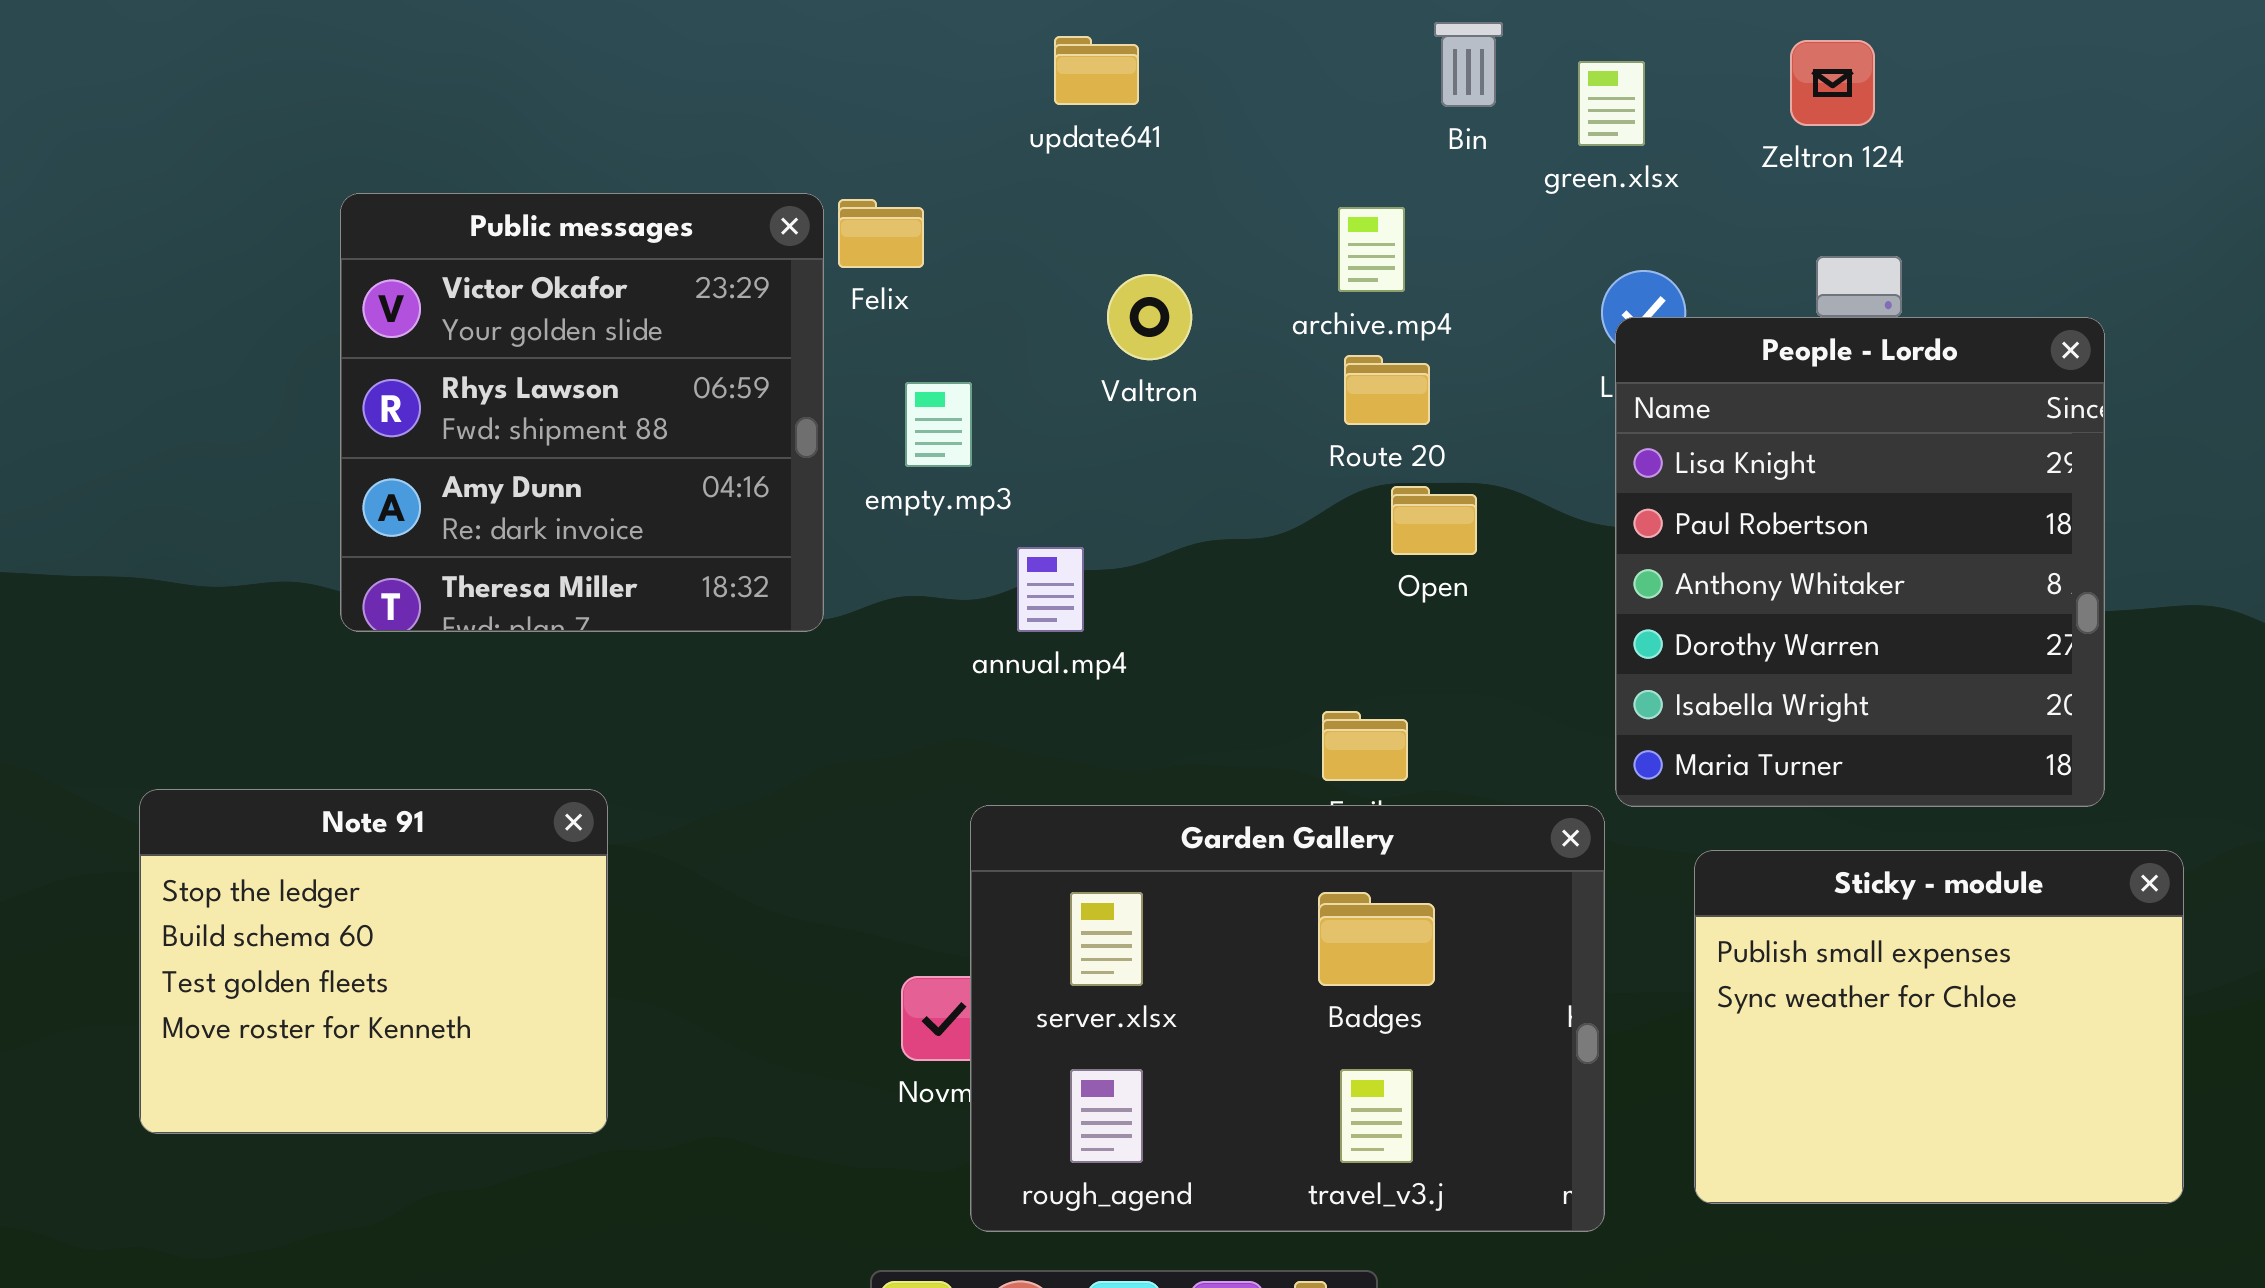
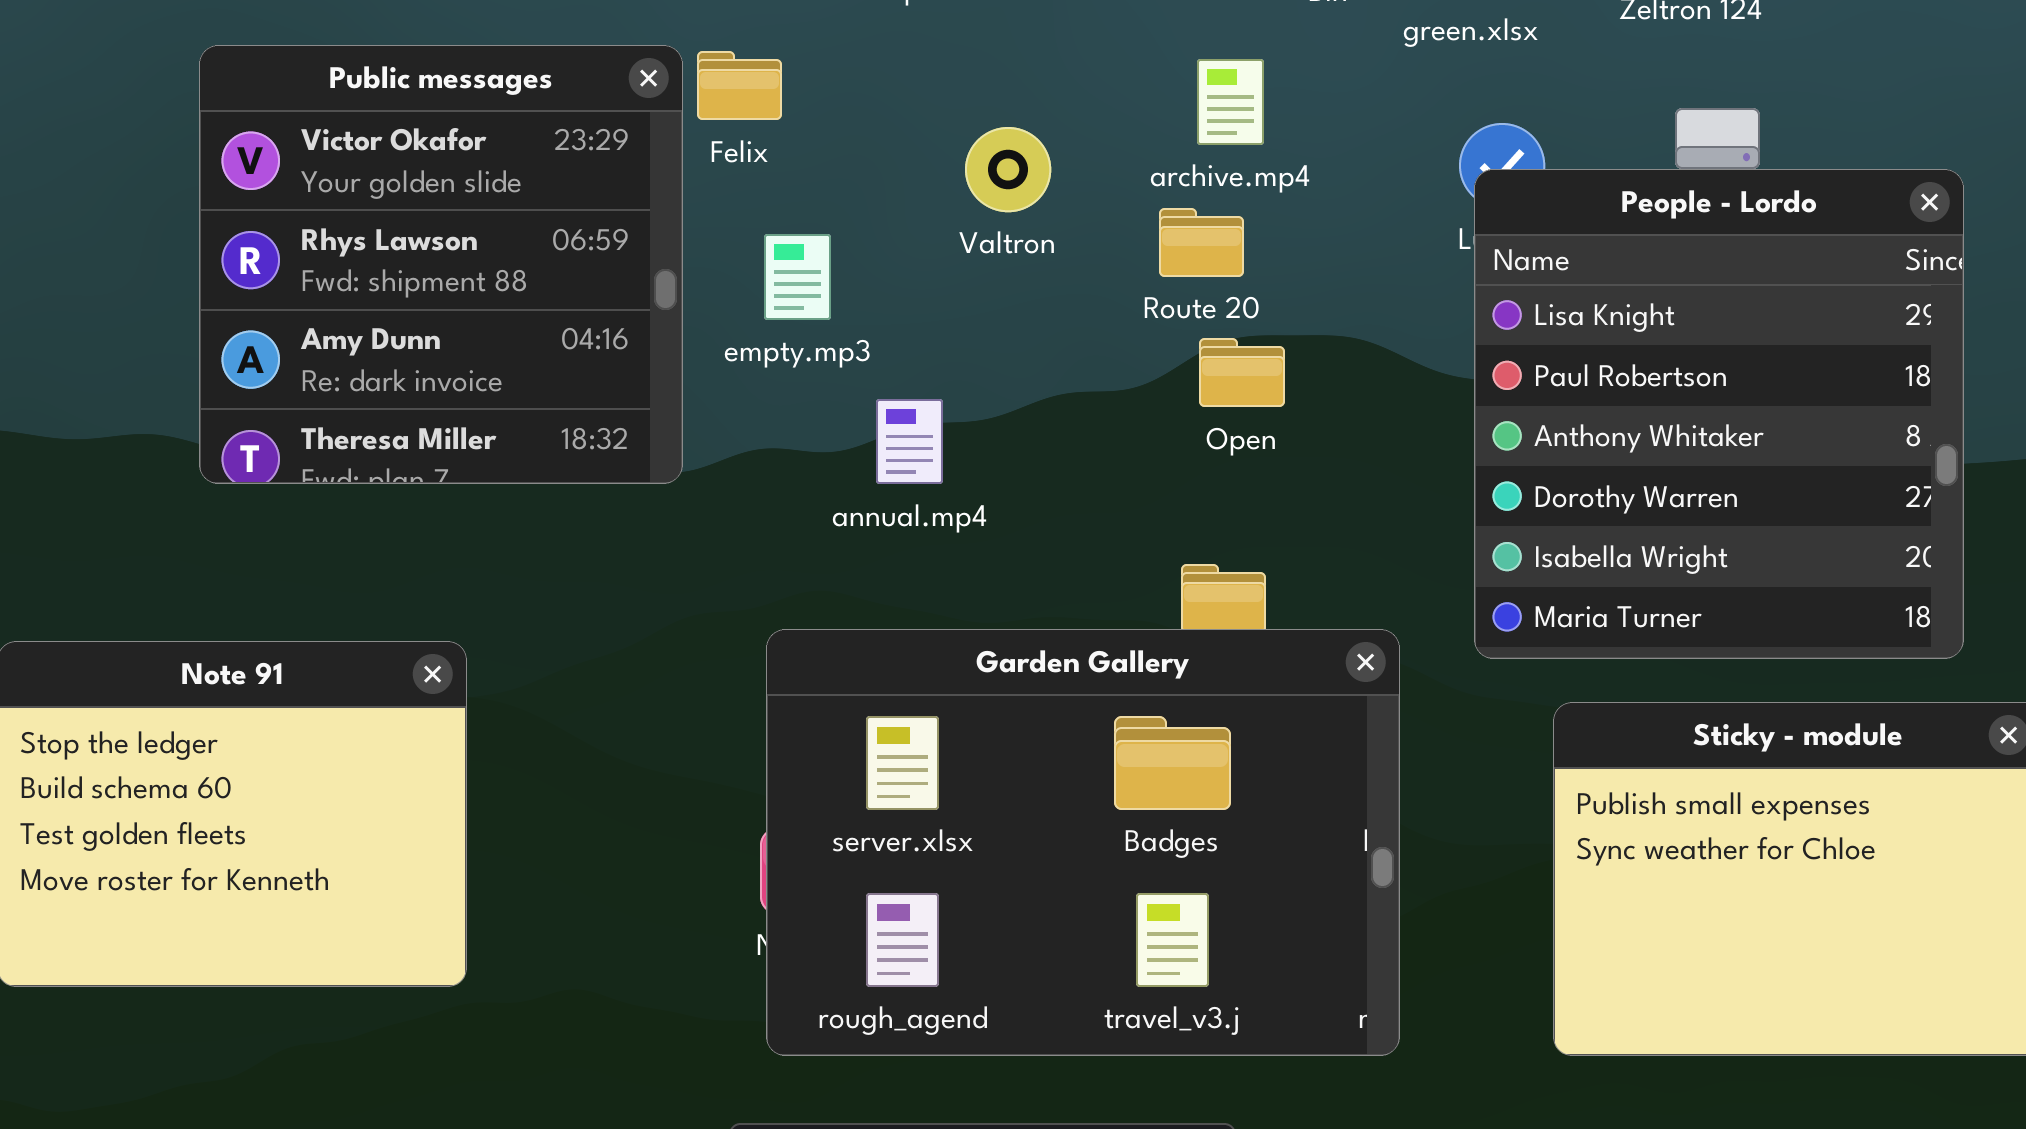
Route 20: [1344,355,1430,425] -> [1159,208,1244,277], moved
Open: [1391,486,1477,555] -> [1199,338,1285,407], moved
Garden Gallery: [970,805,1605,1232] -> [766,629,1400,1056], moved

